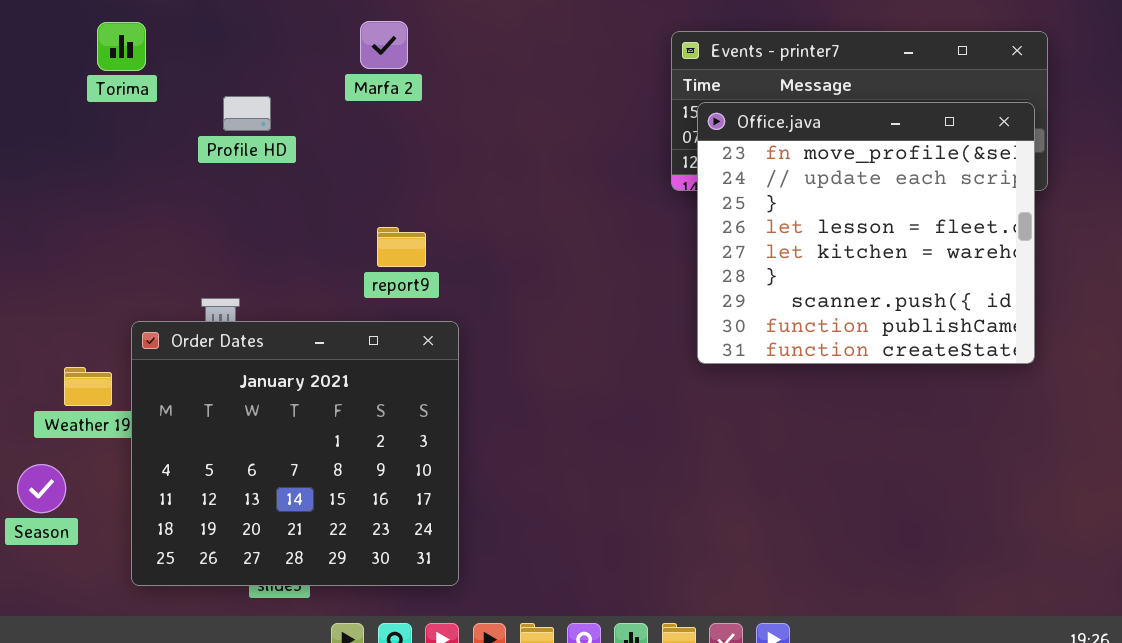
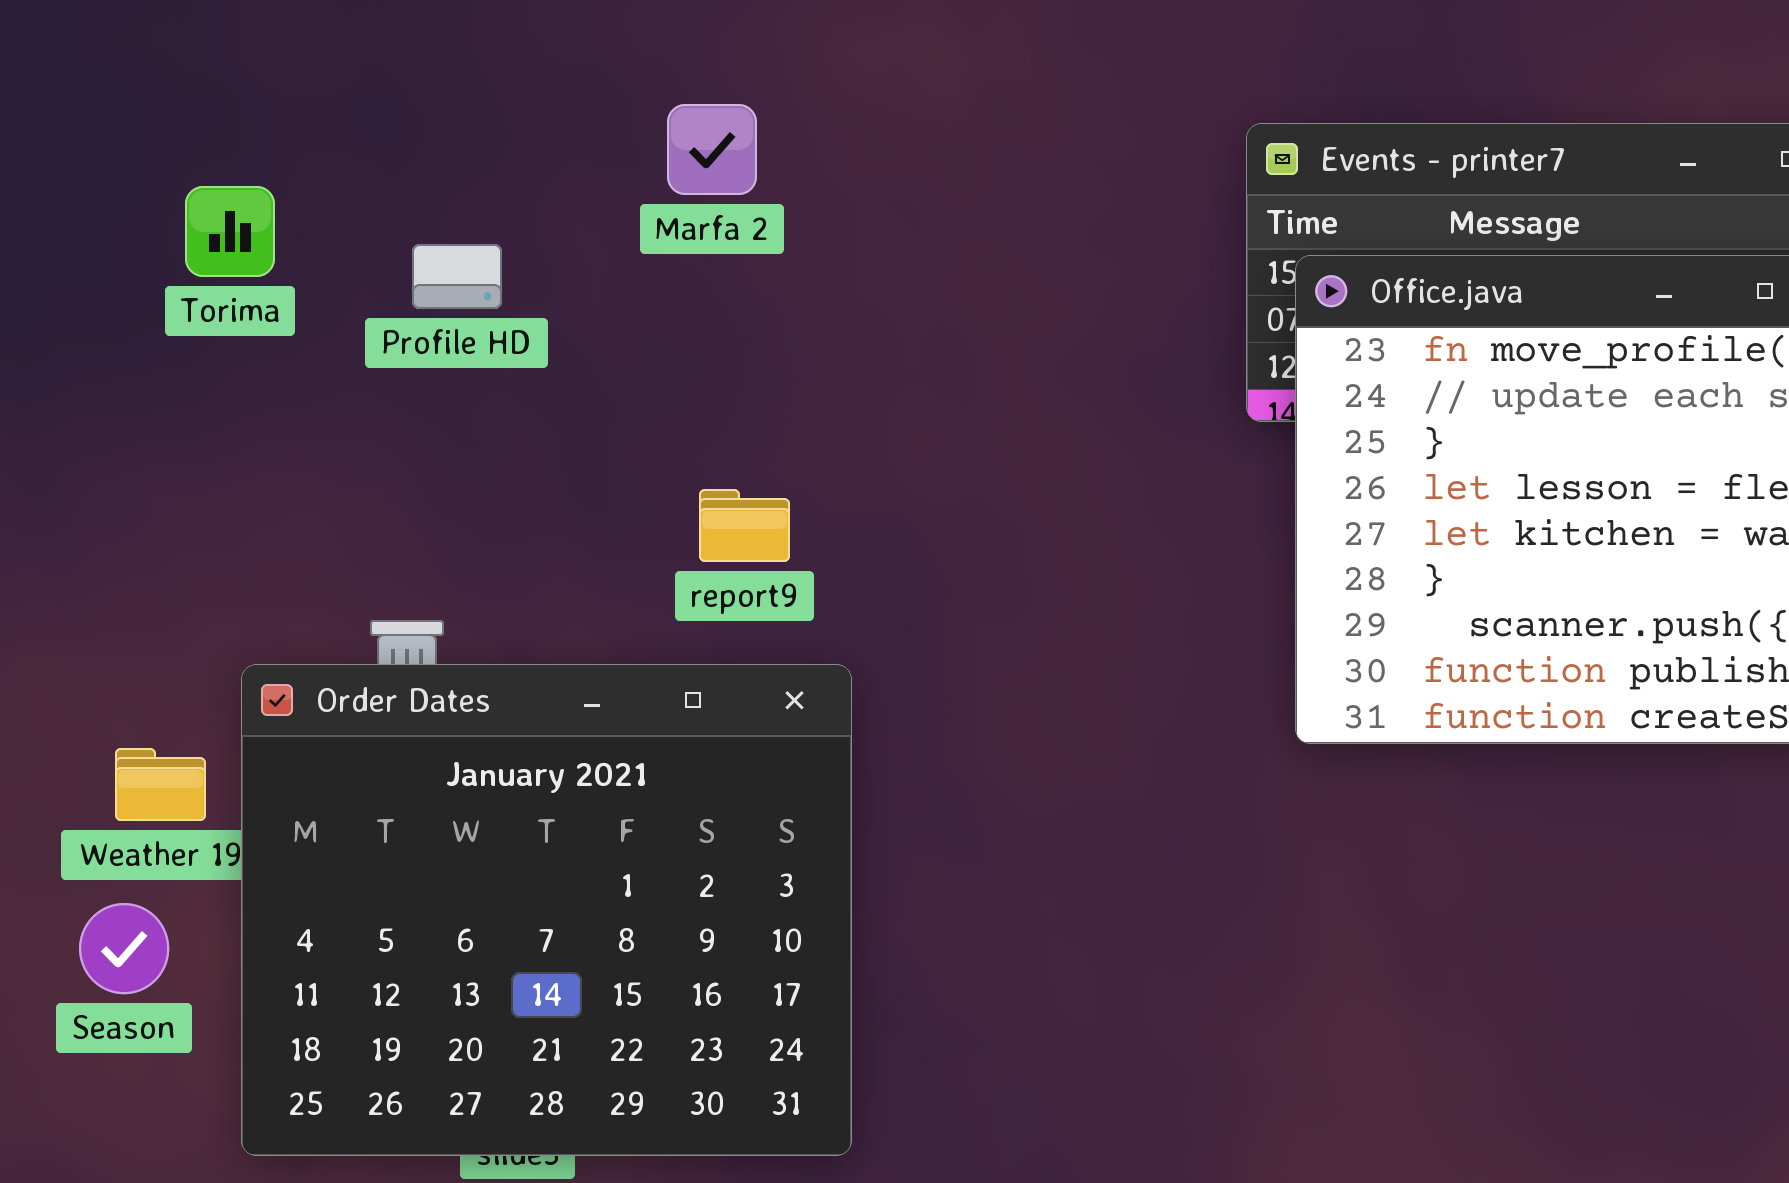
Torima: [97,22,146,71] -> [185,186,275,277], moved
Season: [17,464,66,513] -> [79,903,169,994], moved

